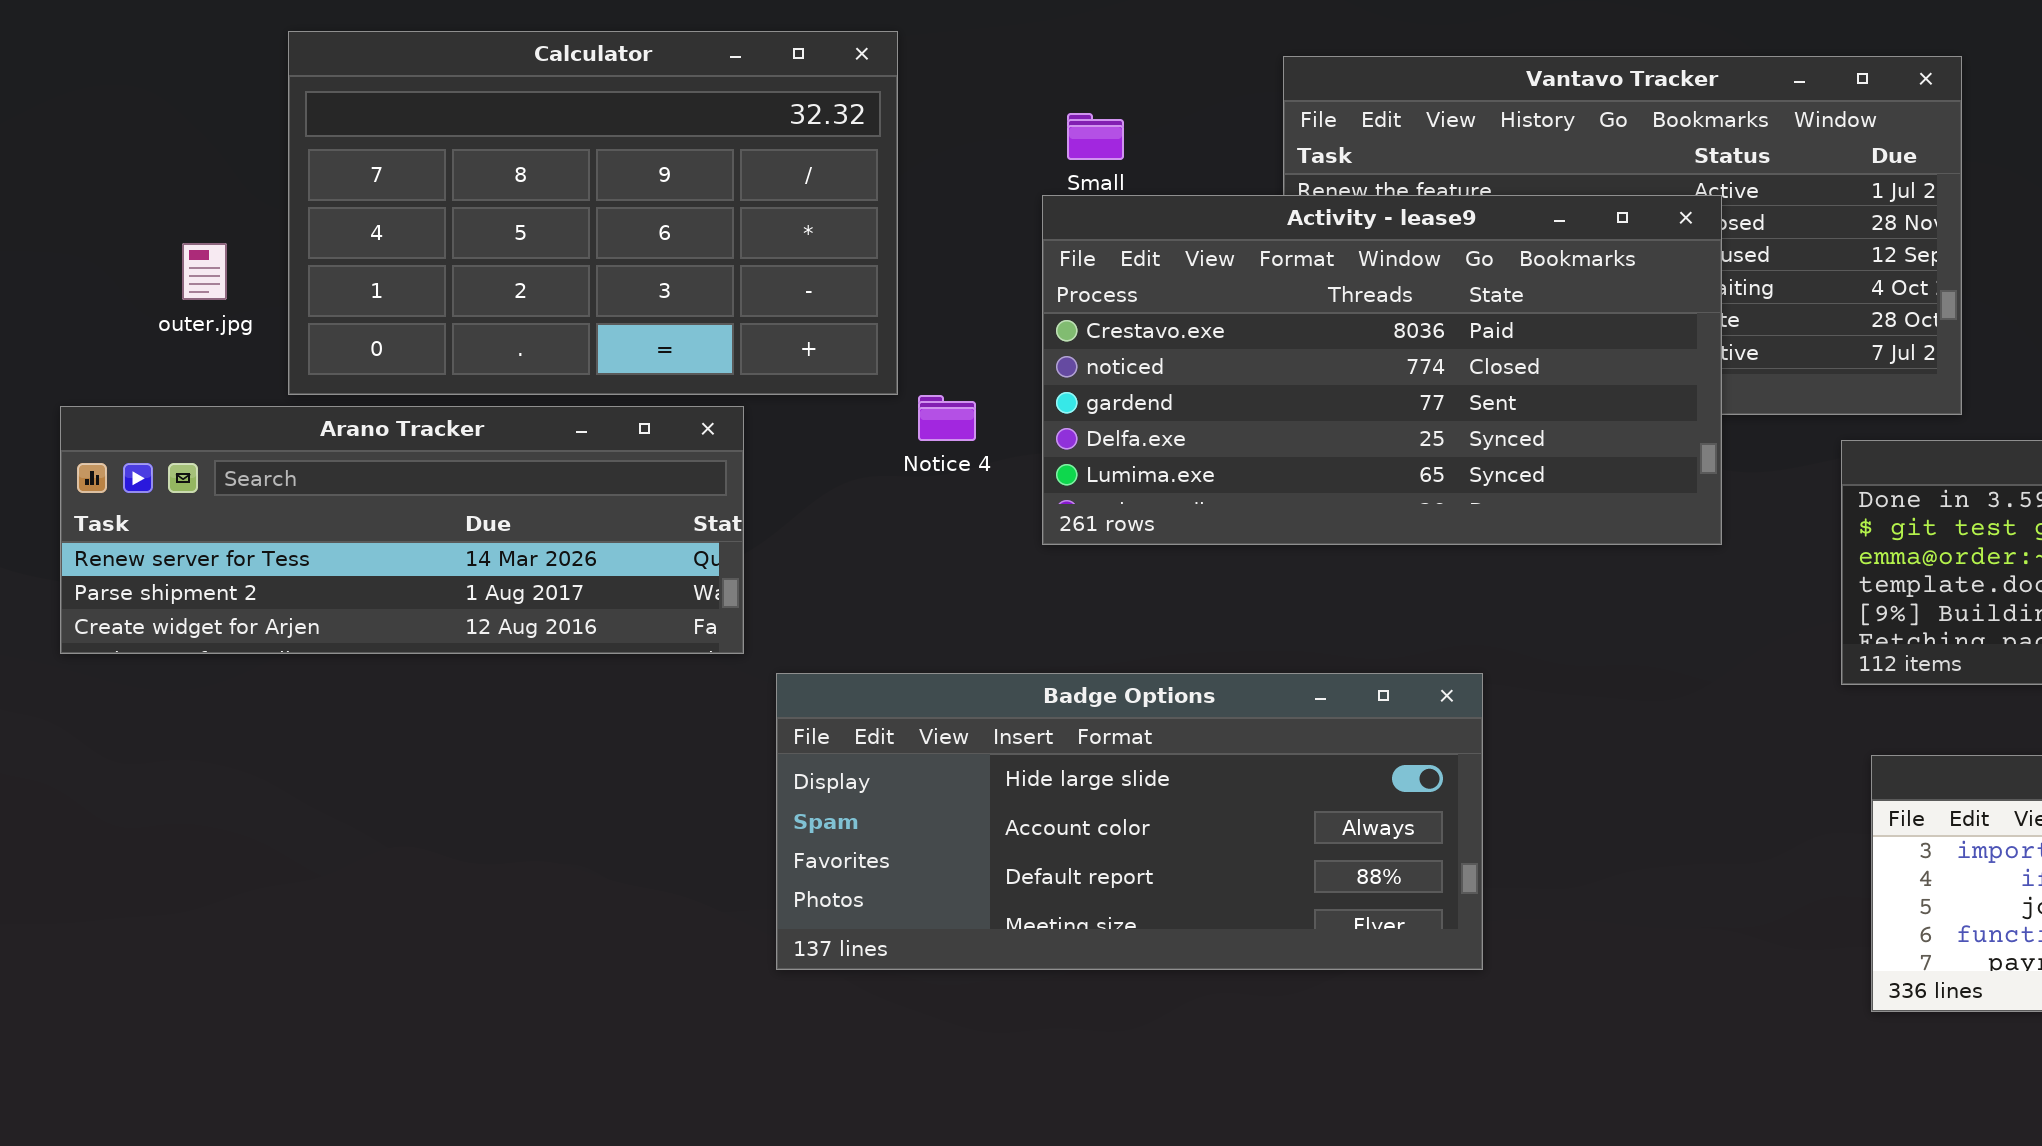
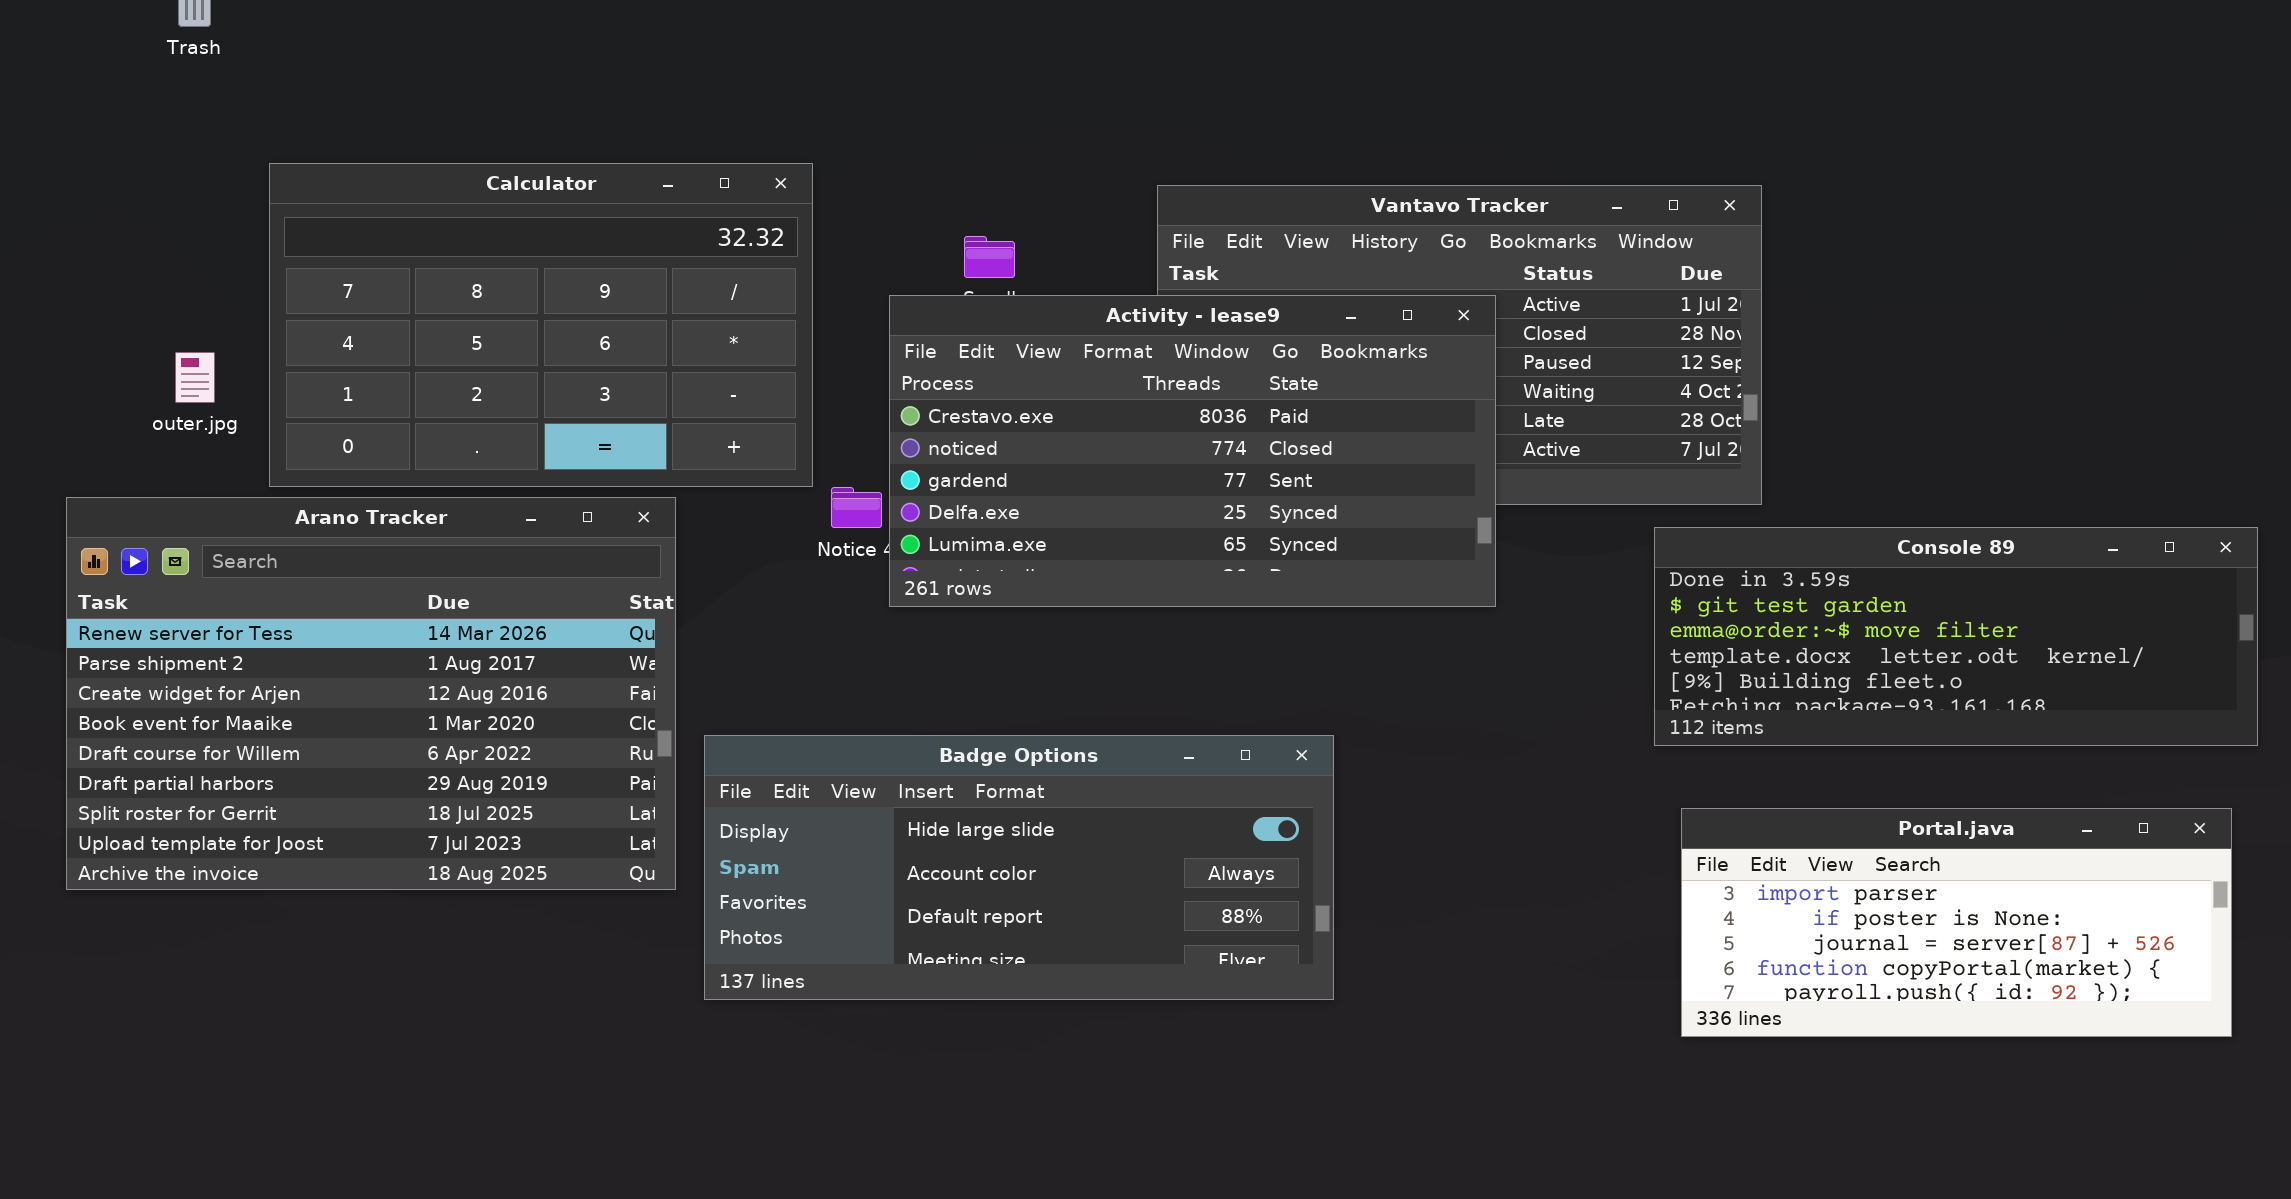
Activity - lease9: [1042,195,1722,545] -> [889,295,1496,607], moved
Arano Tracker: [60,406,744,654] -> [66,497,676,890], resized

